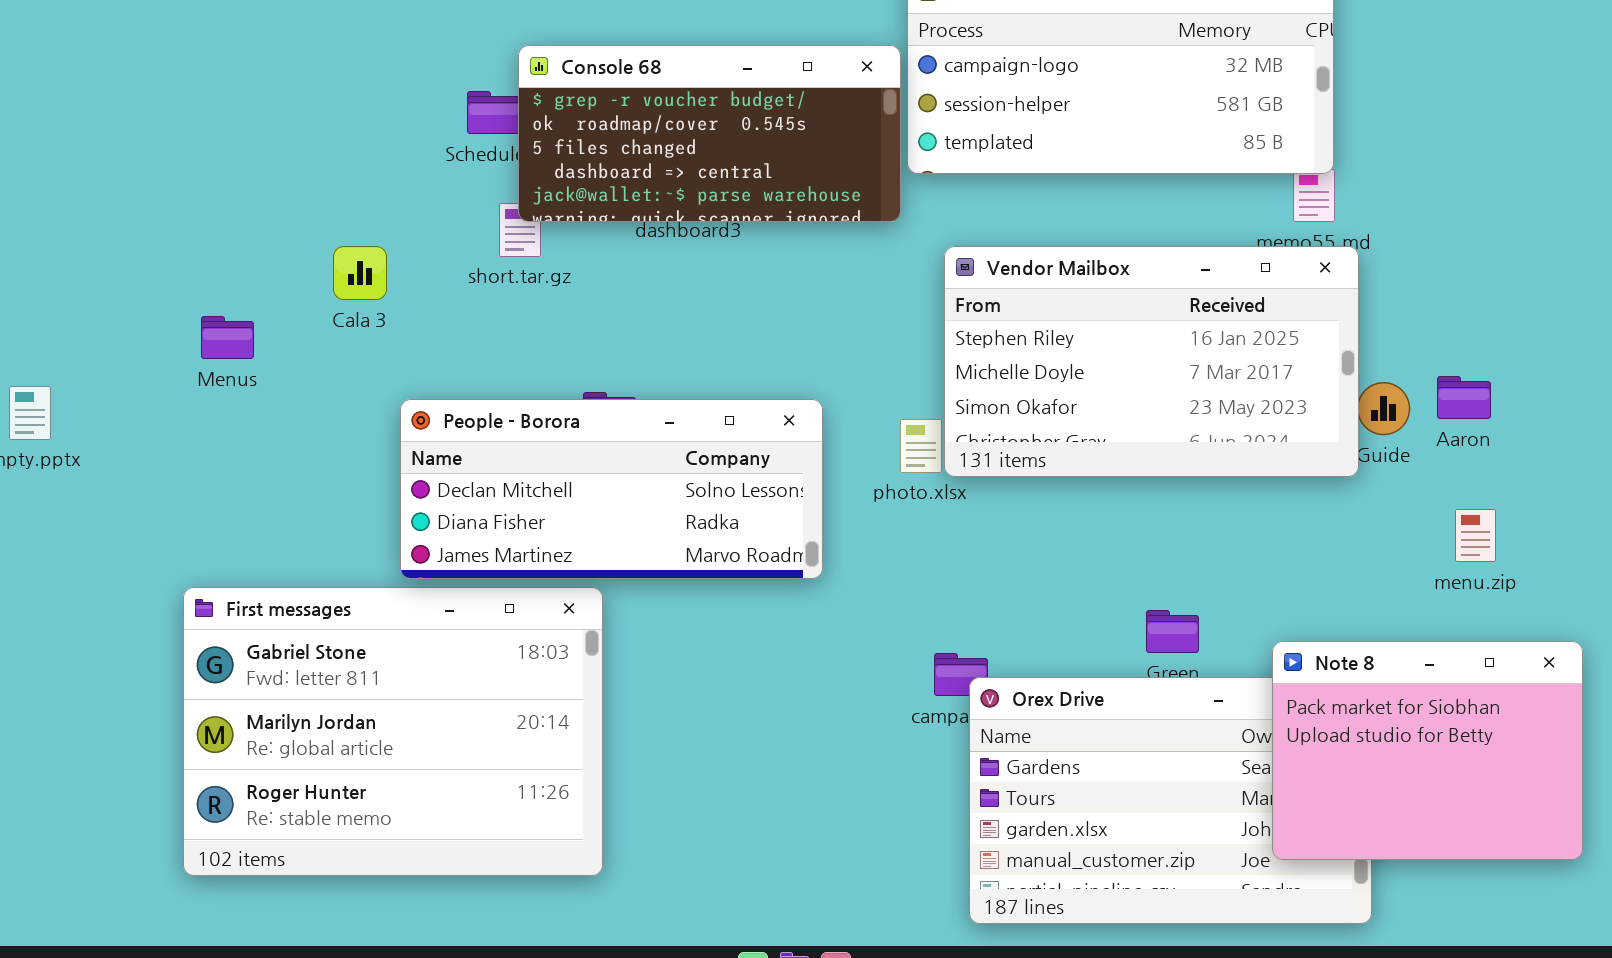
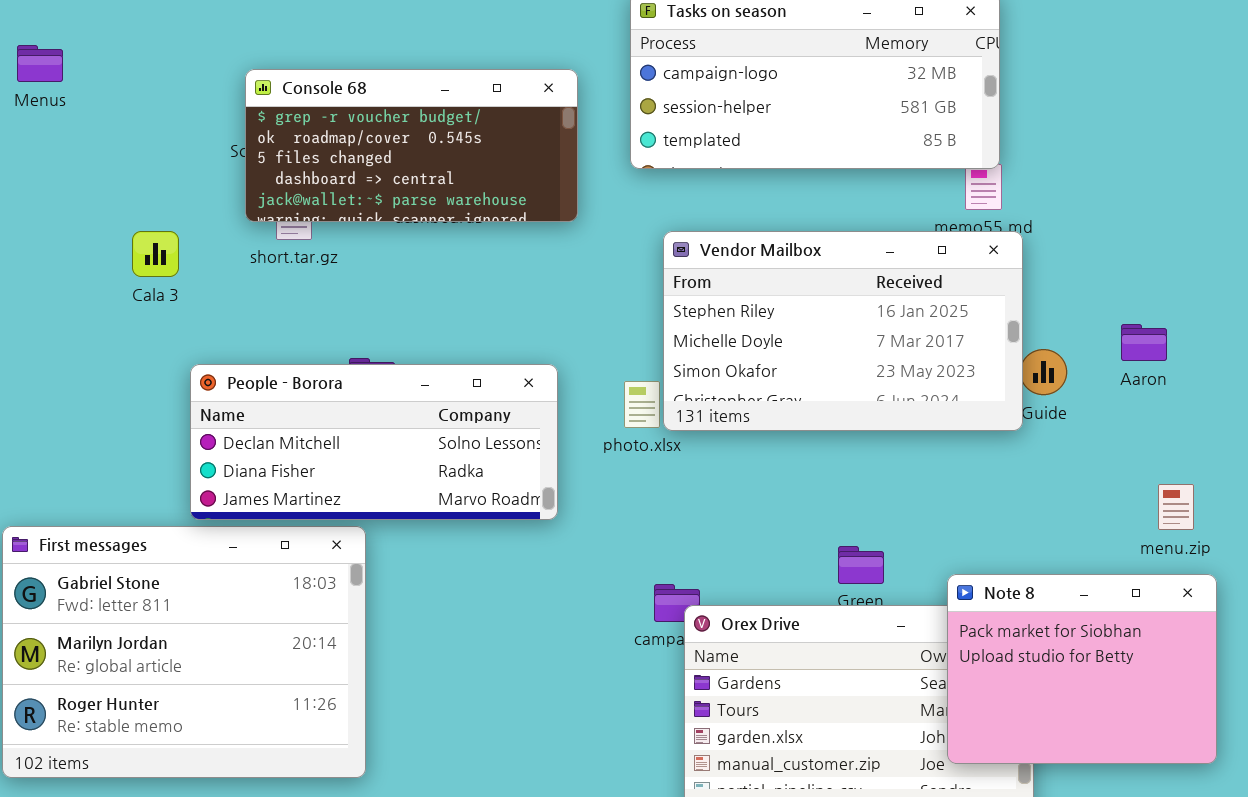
Console 68: [518,45,901,222] -> [245,69,578,222], moved
Menus: [201,316,254,359] -> [17,45,63,82], moved
Aaron: [1437,376,1491,419] -> [1121,324,1167,361], moved
menu.zip: [1455,509,1496,562] -> [1158,484,1194,530], moved

